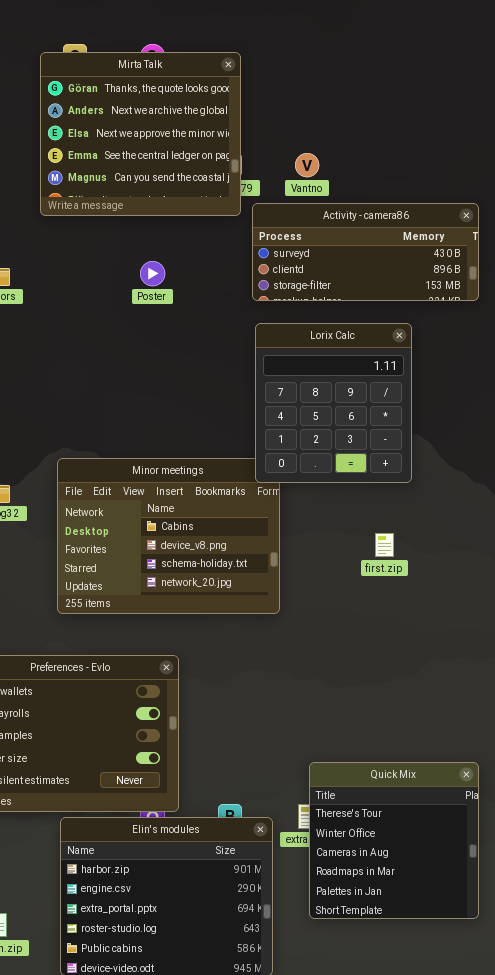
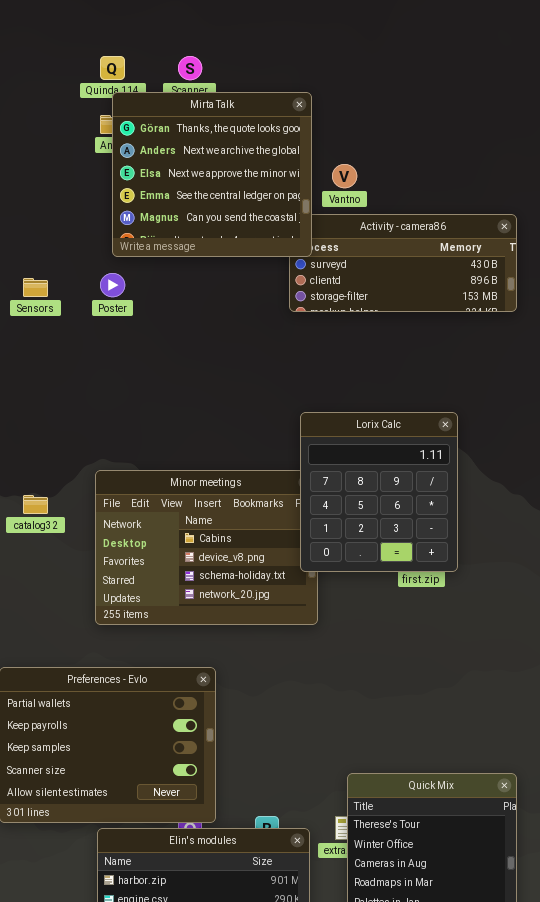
Mirta Talk: [40,52,241,216] -> [112,92,312,257], moved
Poster: [140,261,165,286] -> [100,273,125,297], moved
Lorix Calc: [255,323,412,483] -> [300,412,458,572], moved

